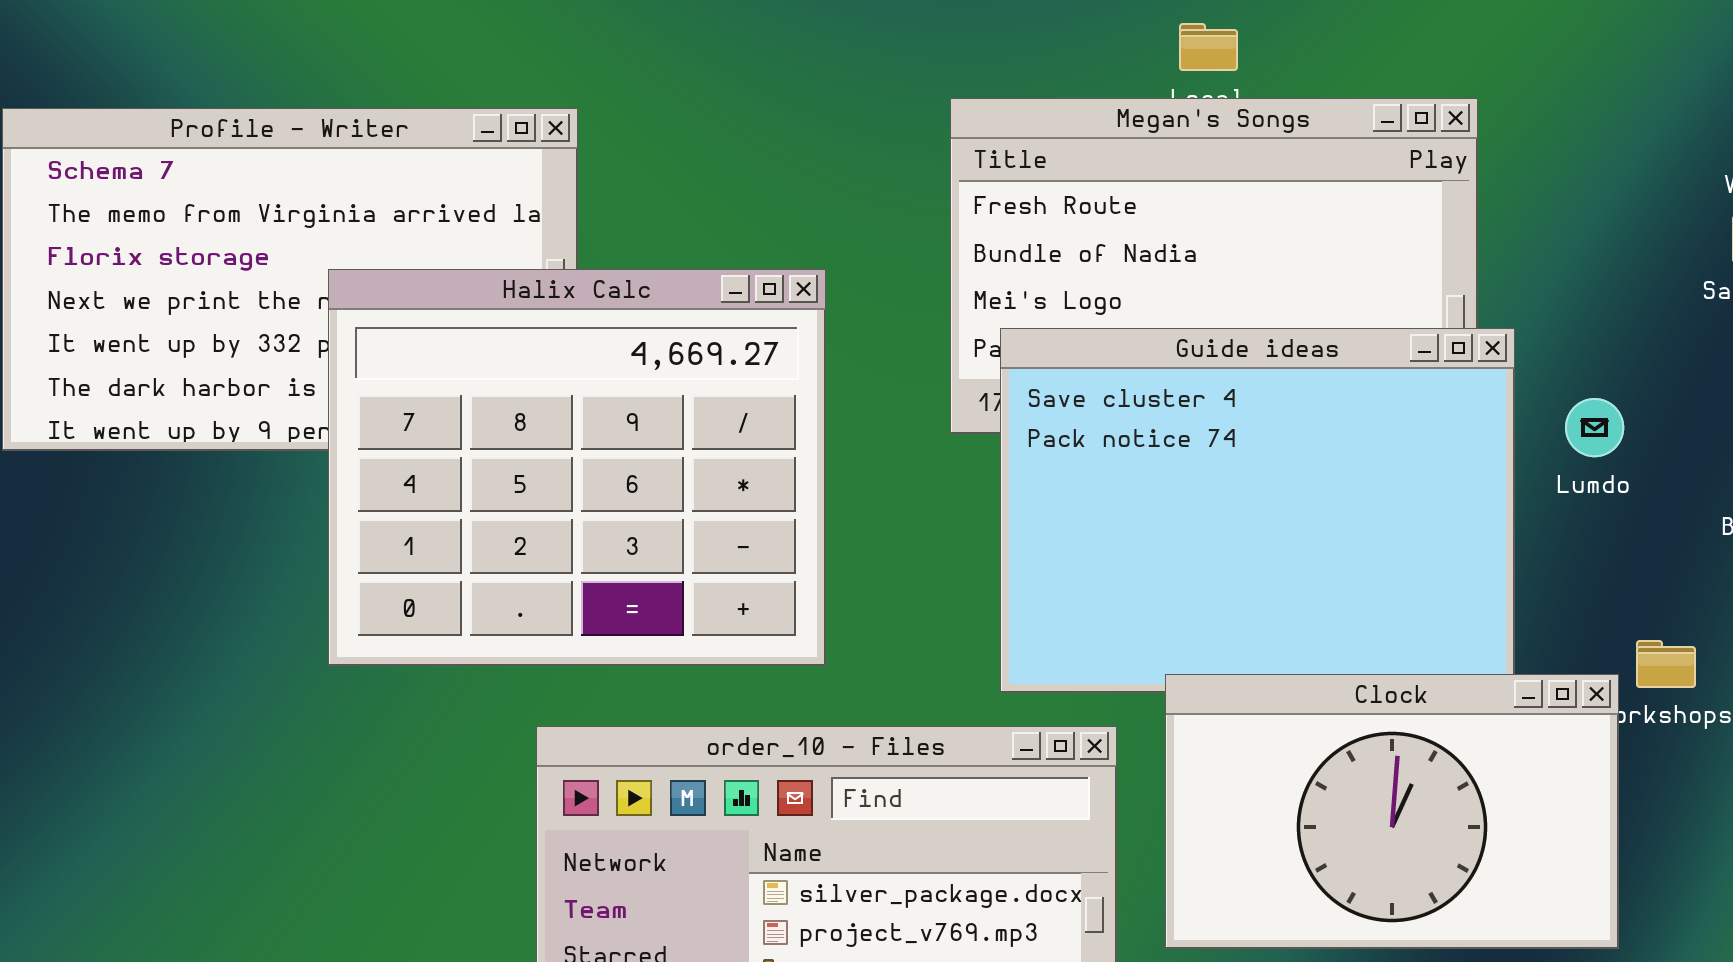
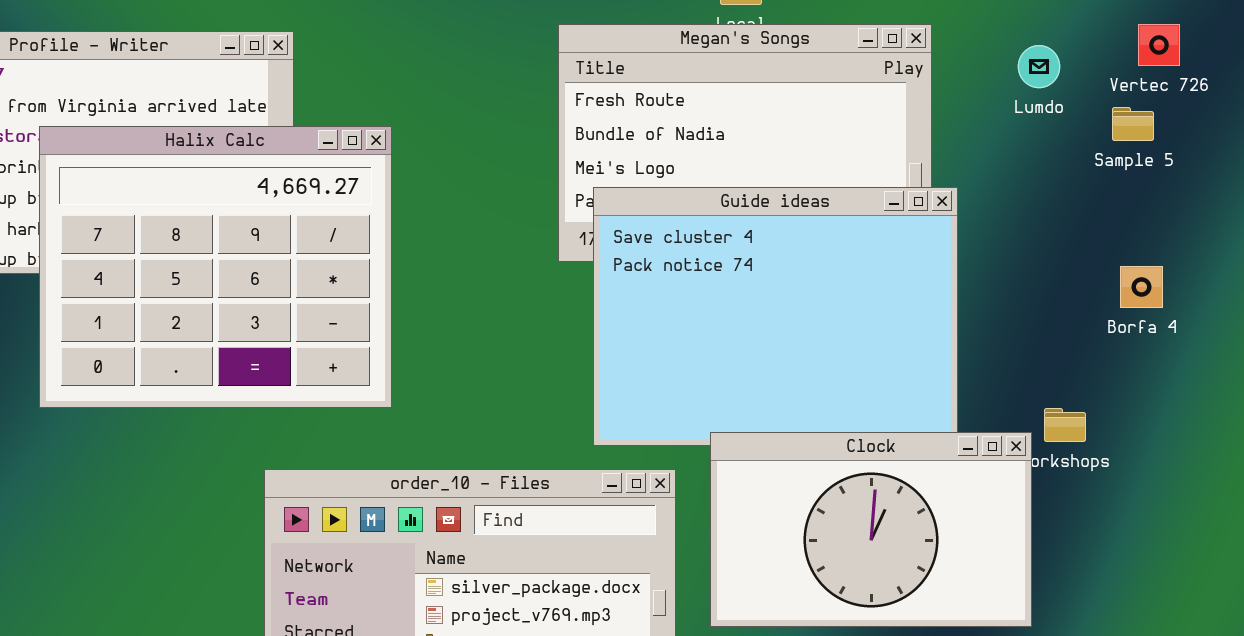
Halix Calc: [328,269,826,666] -> [39,126,392,408], moved
Lumdo: [1565,398,1624,457] -> [1018,45,1060,88], moved

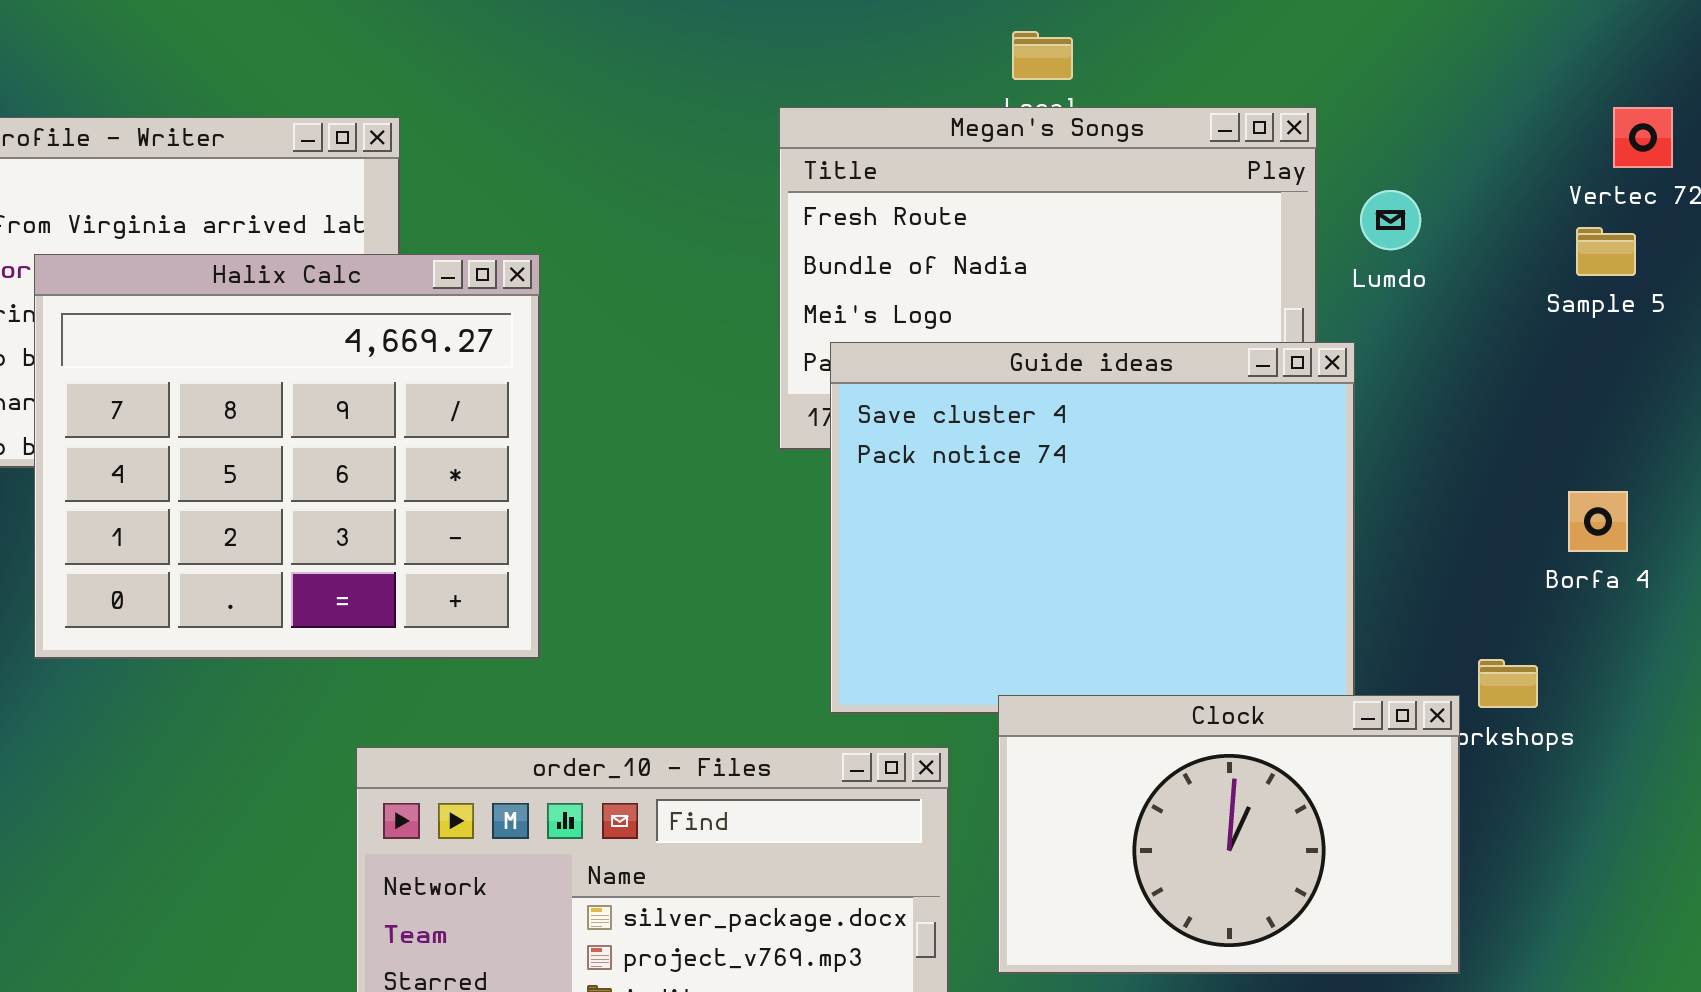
Lumdo: [1018,45,1060,88] -> [1360,190,1421,250], moved
Borfa 4: [1120,266,1163,308] -> [1568,491,1628,552], moved

